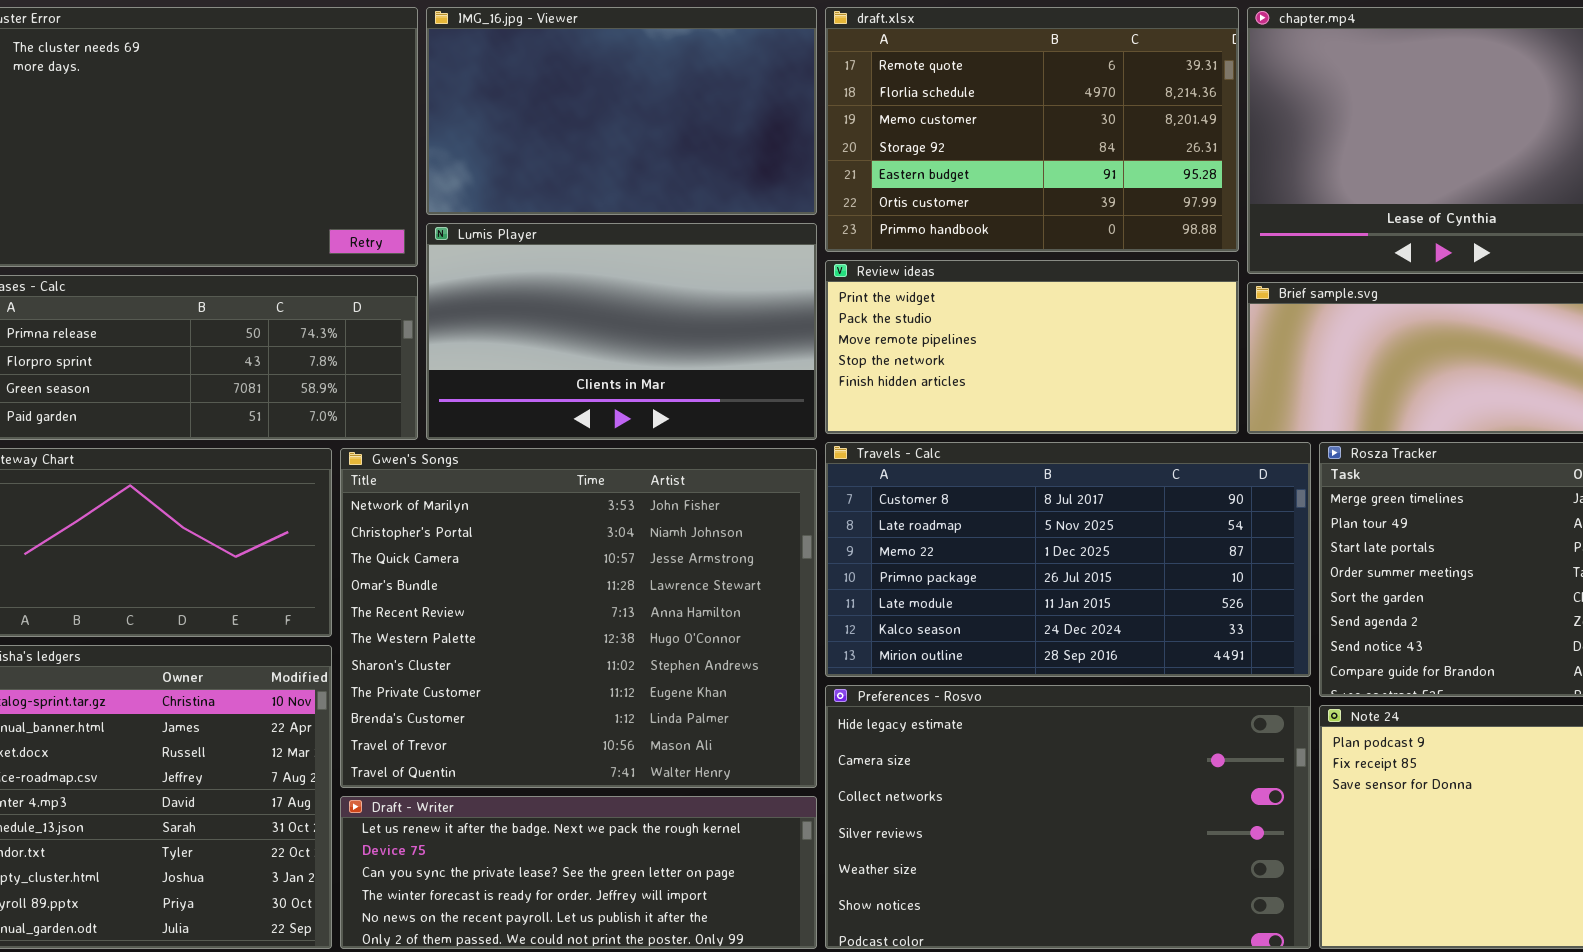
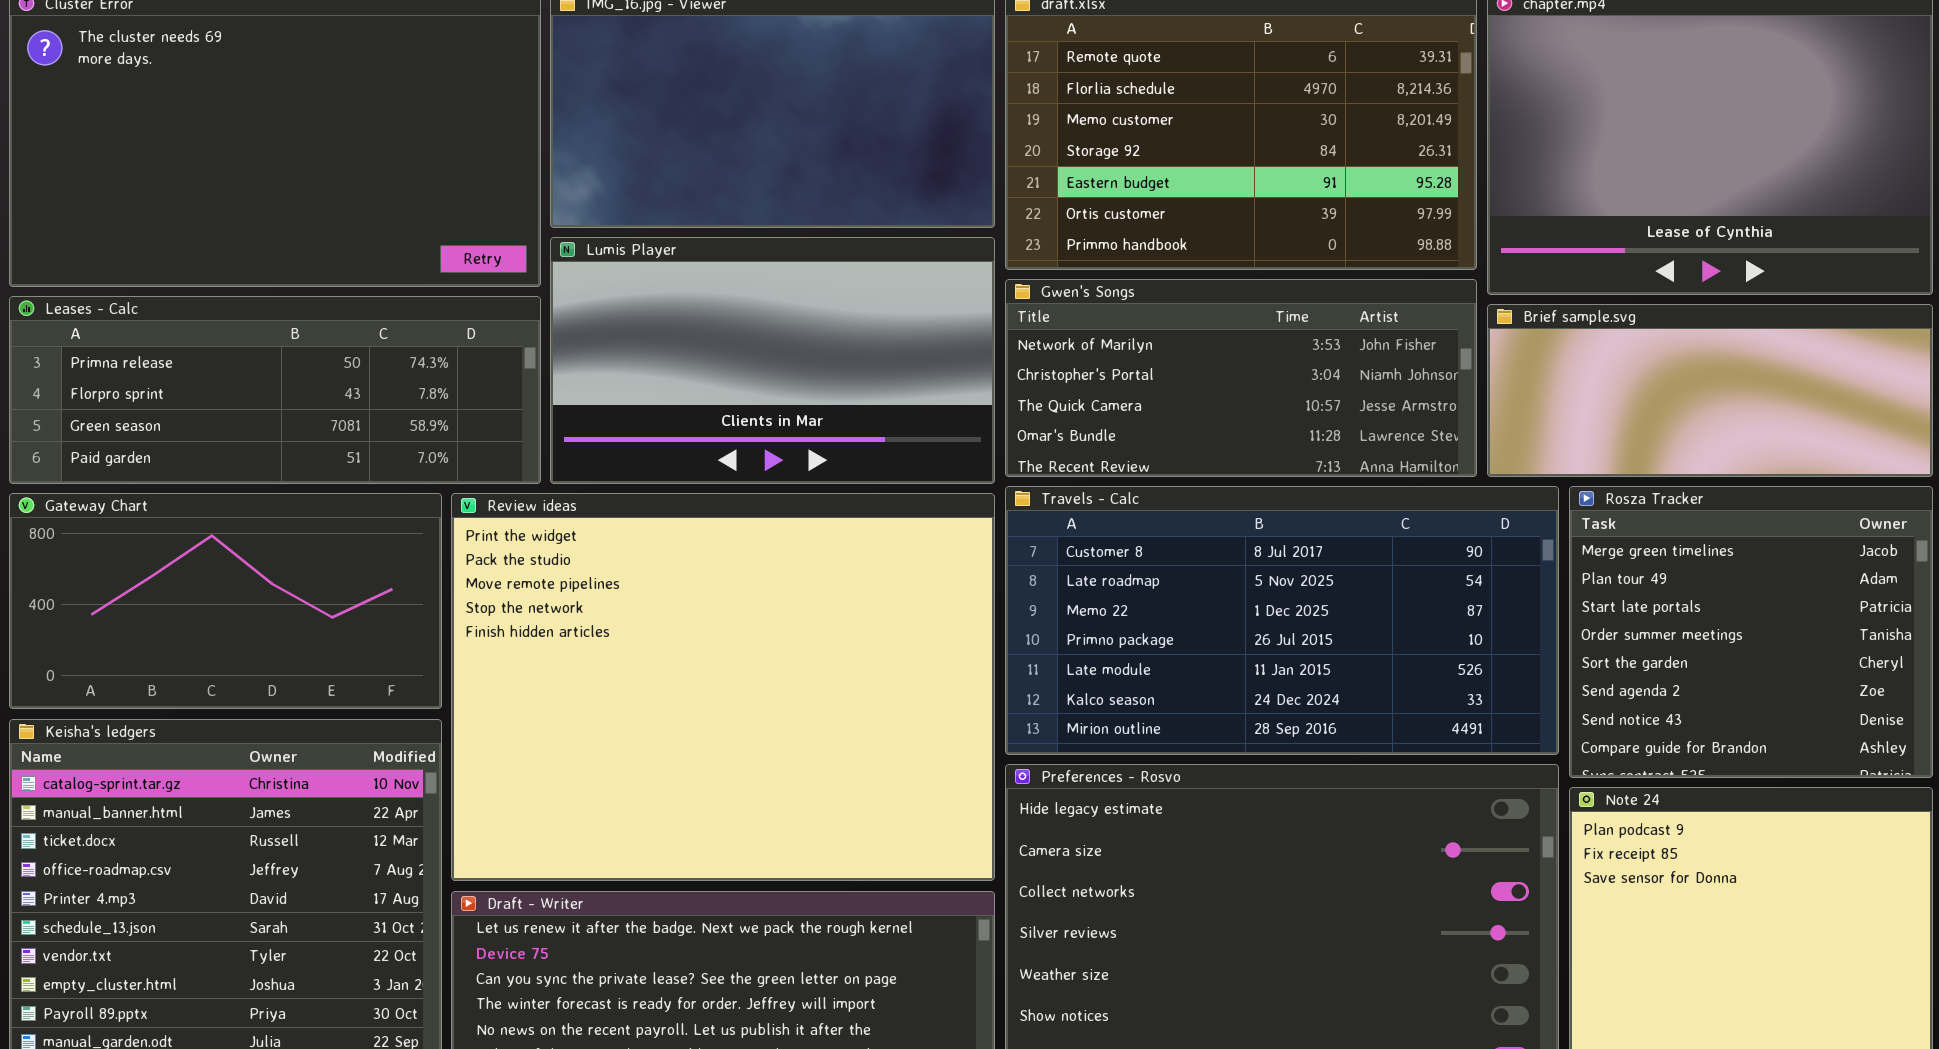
Review ideas: [825,260,1239,434] -> [451,493,995,881], moved, resized
Gwen's Songs: [340,448,817,788] -> [1005,279,1477,477], moved, resized

